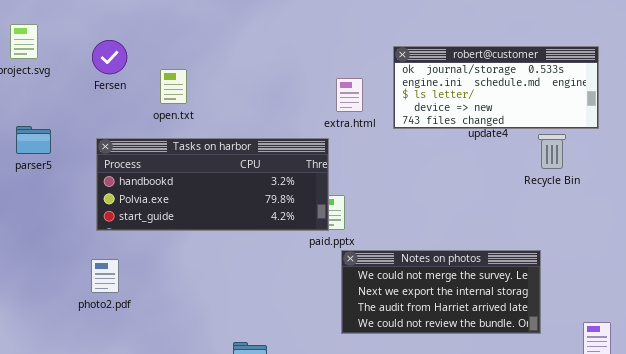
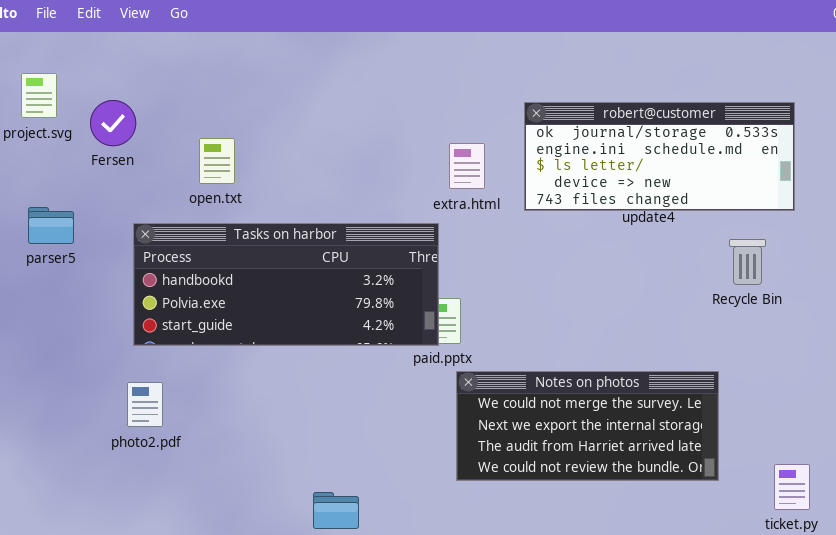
Fersen: [92,40,127,74] -> [90,100,136,146], moved
open.txt: [160,69,187,104] -> [199,138,235,184], moved
Recycle Bin: [538,134,566,169] -> [729,239,766,285], moved

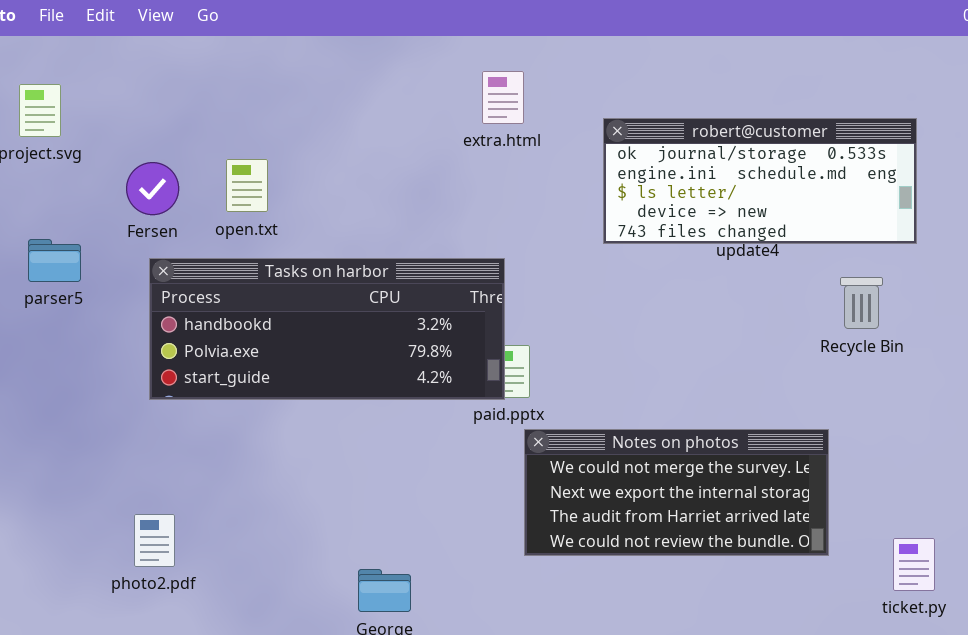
Fersen: [90,100,136,146] -> [126,162,179,215], moved
extra.html: [449,143,485,189] -> [482,71,524,124], moved
photo2.pdf: [127,382,163,427] -> [134,514,175,567], moved

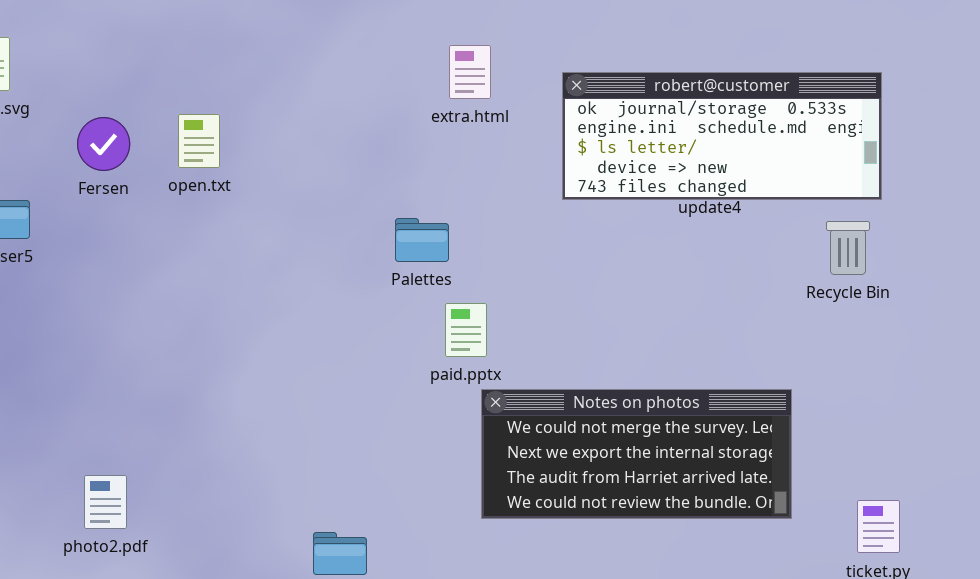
extra.html: [482,71,524,124] -> [449,45,491,99], moved
Tasks on harbor: [149,258,505,400] -> none, closed
Recycle Bin: [840,277,883,329] -> [826,221,870,275], moved

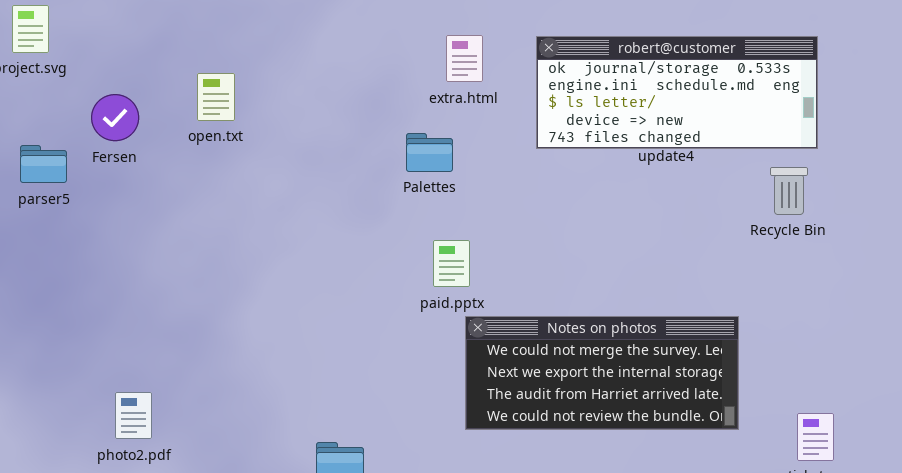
extra.html: [449,45,491,99] -> [446,35,483,82], moved
Fersen: [77,117,130,171] -> [91,94,139,141], moved
Palettes: [395,218,449,262] -> [406,133,453,172], moved

